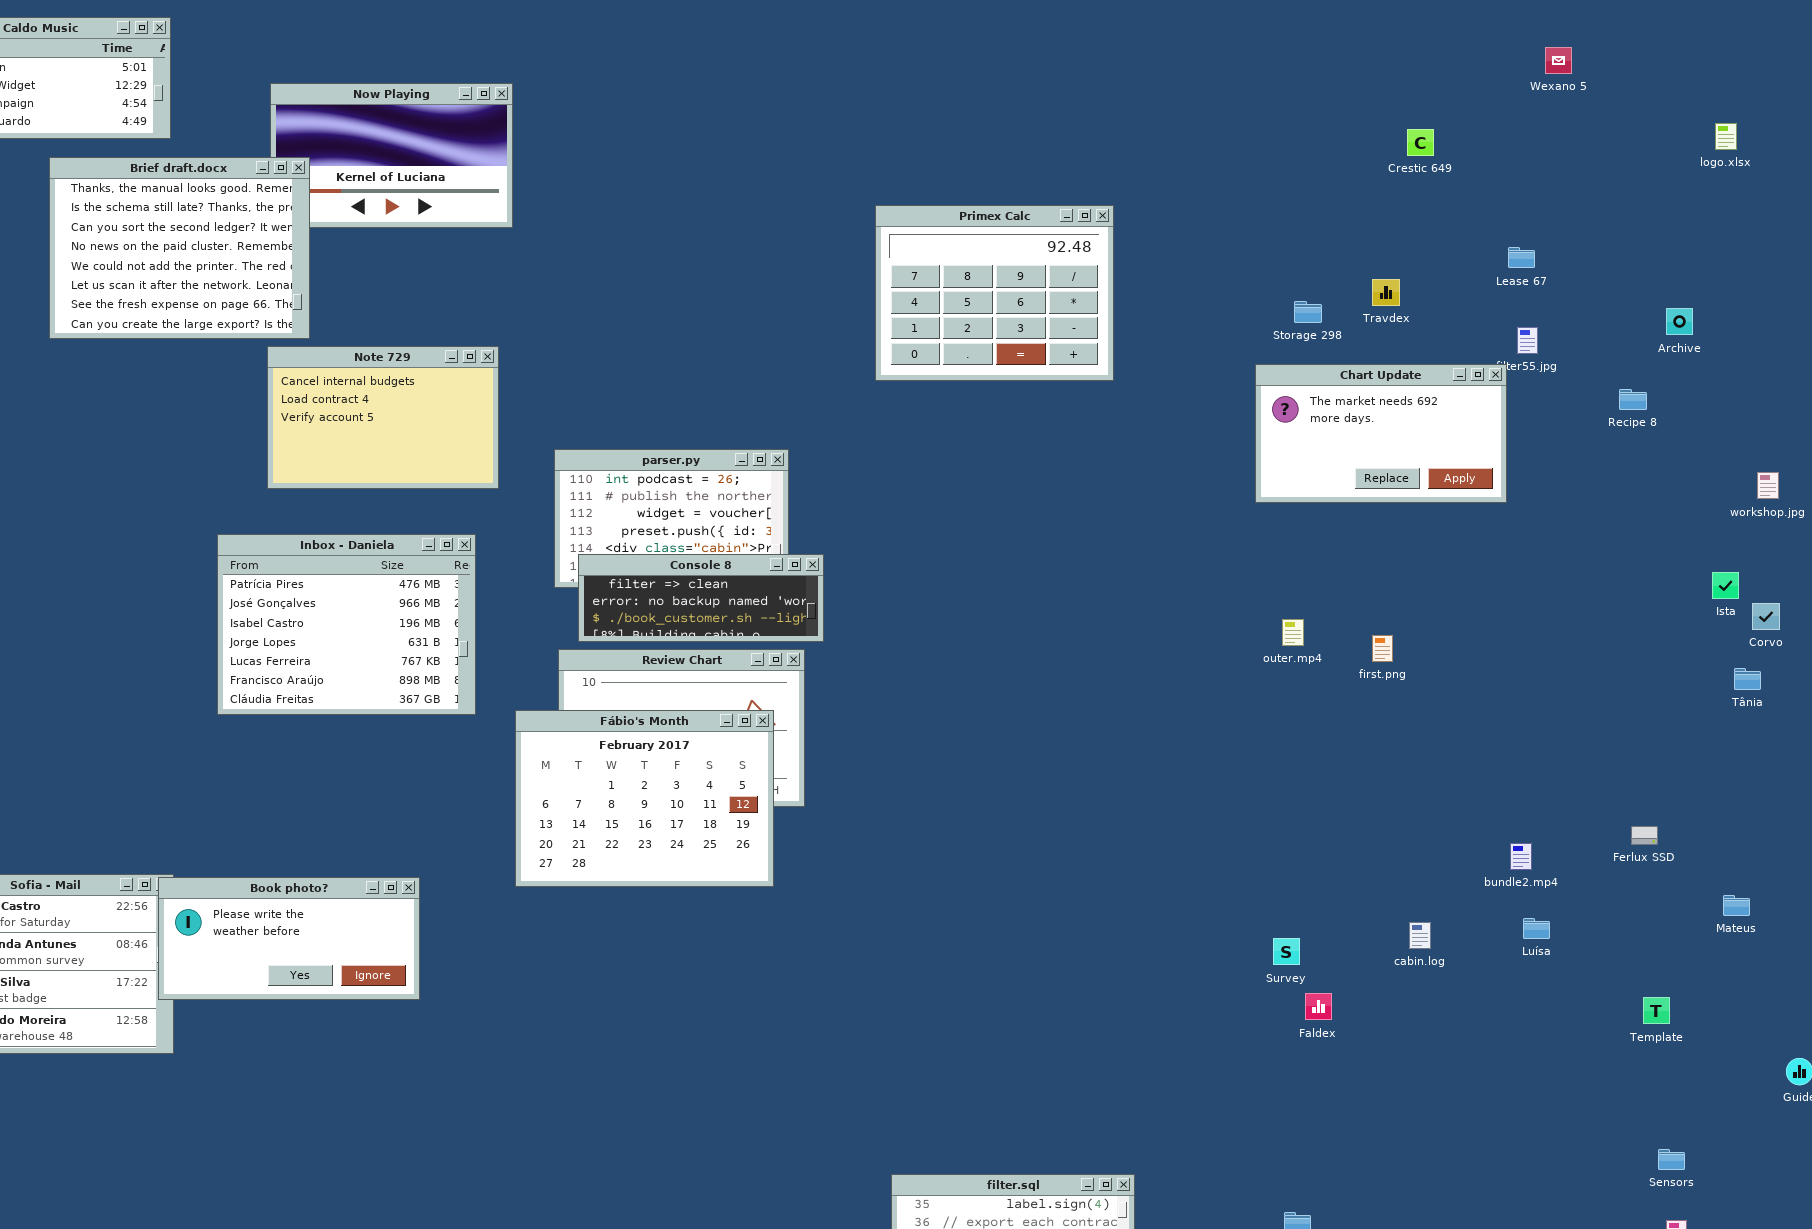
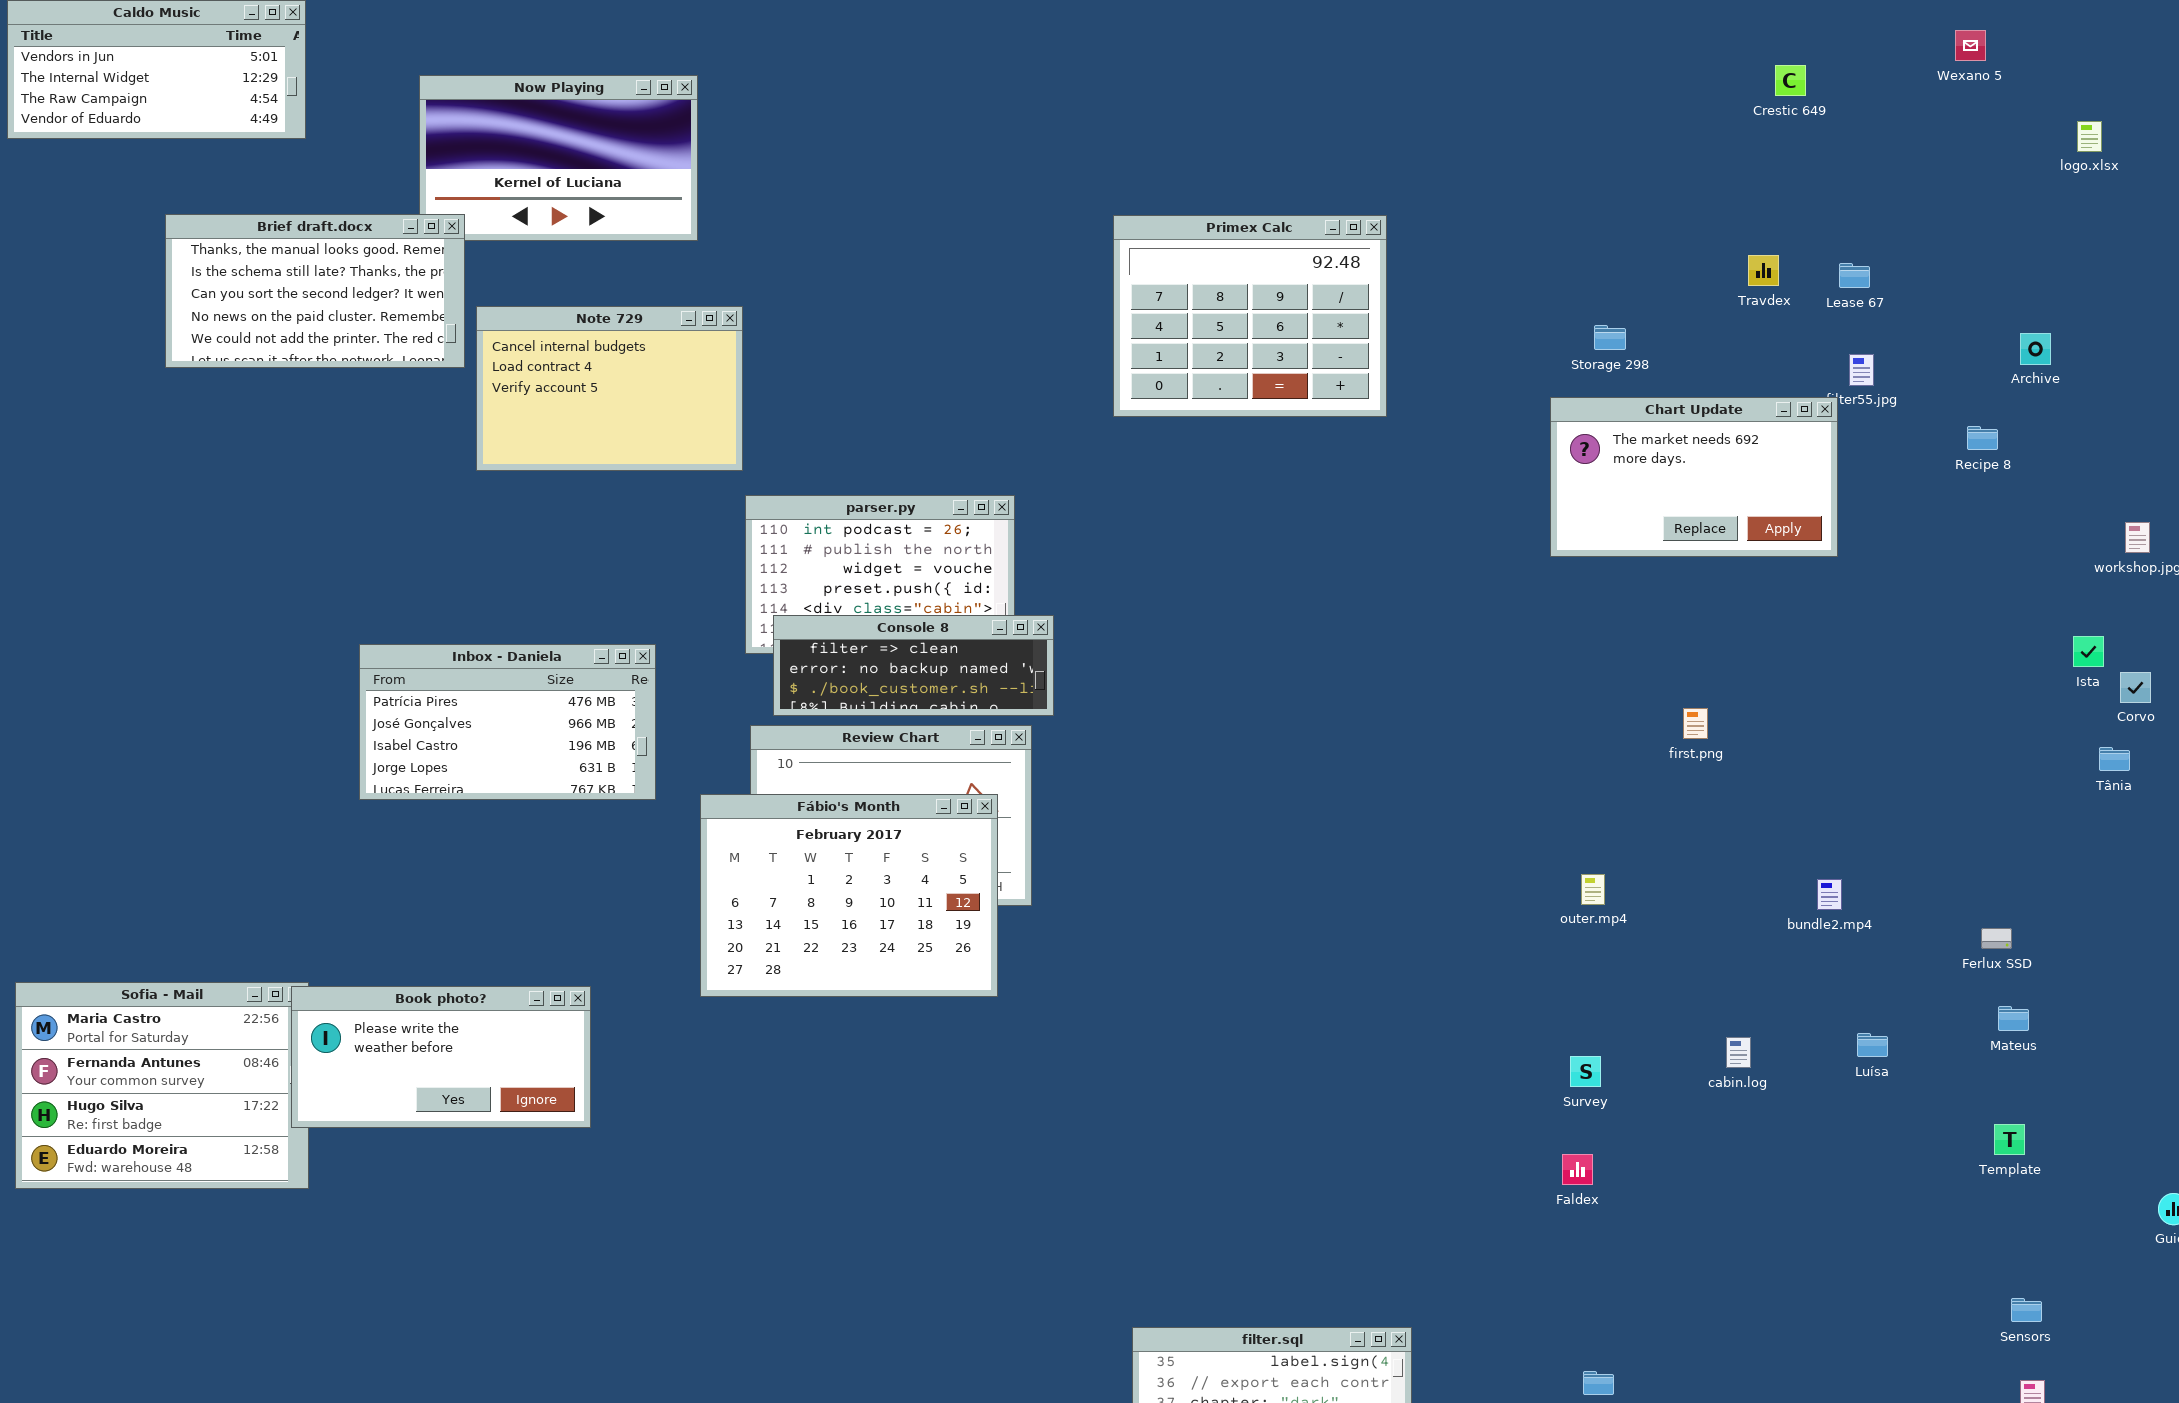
Wexano 5: [1545,47,1572,74] -> [1955,30,1986,61], moved
Crestic 649: [1407,129,1434,156] -> [1775,65,1806,96], moved
Brief draft.docx: [49,157,310,339] -> [165,214,465,368], resized
Travdex: [1372,279,1400,306] -> [1748,255,1779,286], moved
Note 729: [267,346,499,489] -> [476,306,743,471], moved
Inbox - Daniela: [217,534,476,715] -> [359,644,656,800], resized
outer.mp4: [1282,619,1304,646] -> [1581,874,1605,905], moved
bundle2.mp4: [1510,843,1532,870] -> [1817,879,1842,910], moved
Mateus: [1723,895,1750,916] -> [1998,1006,2029,1031], moved
Faldex: [1305,993,1332,1020] -> [1562,1154,1593,1185], moved

